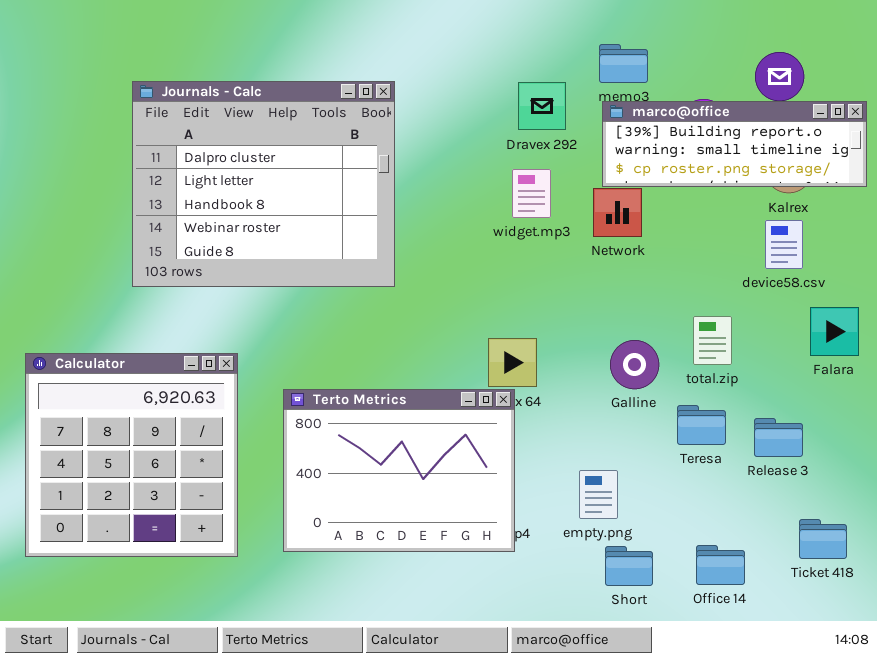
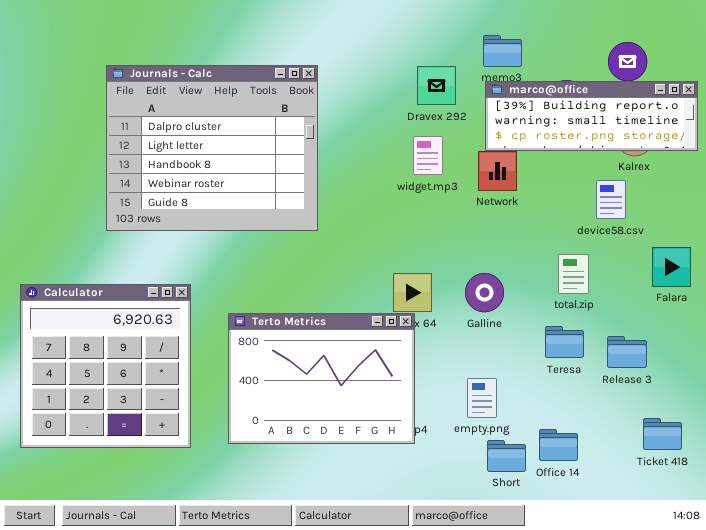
device58.csv: [765,220,803,269] -> [596,180,626,219], moved
Galline: [610,340,659,389] -> [465,273,504,312], moved
Office 14: [696,545,745,585] -> [539,429,578,461], moved

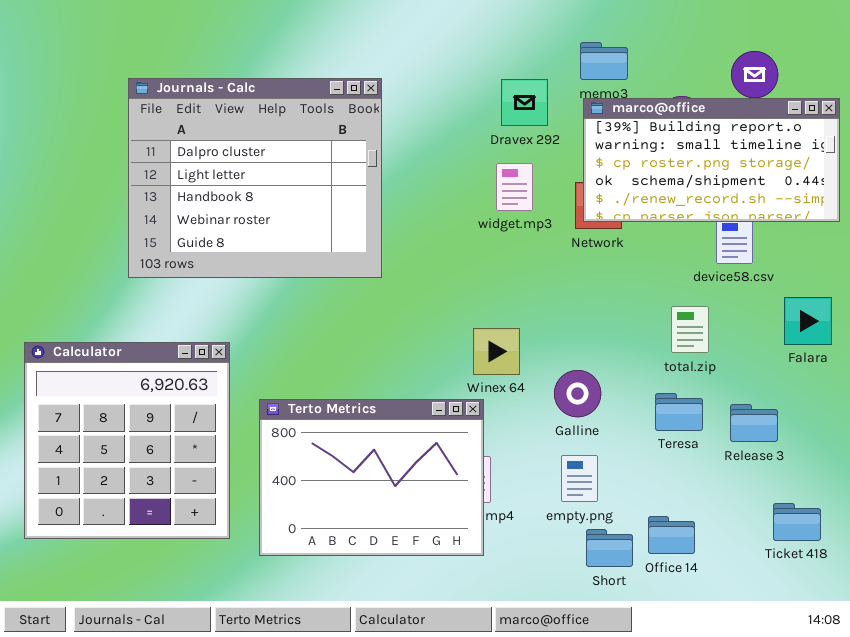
marco@office: [485,81,698,151] -> [583,98,840,222], resized
Galline: [465,273,504,312] -> [554,370,601,417], moved
Terto Metrics: [228,313,415,444] -> [259,399,484,556], moved

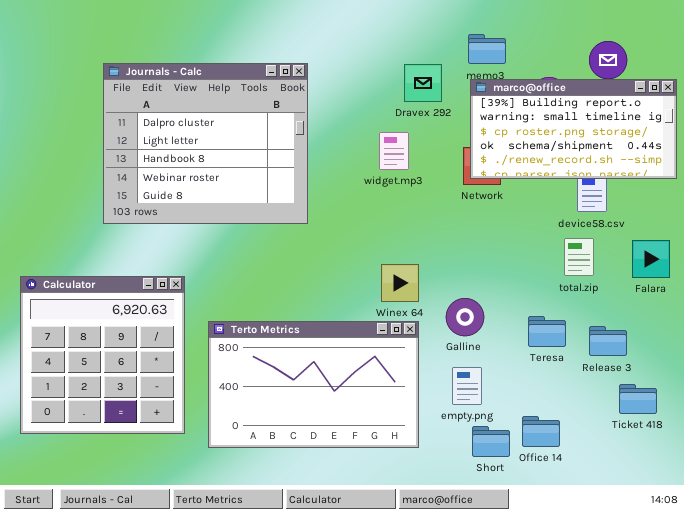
widget.mp3: [496,163,533,211] -> [379,132,409,170], moved
total.zip: [671,306,709,353] -> [564,238,594,276], moved
Terto Metrics: [259,399,484,556] -> [208,321,419,448], resized
Ticket 418: [773,503,821,541] -> [619,384,657,414], moved

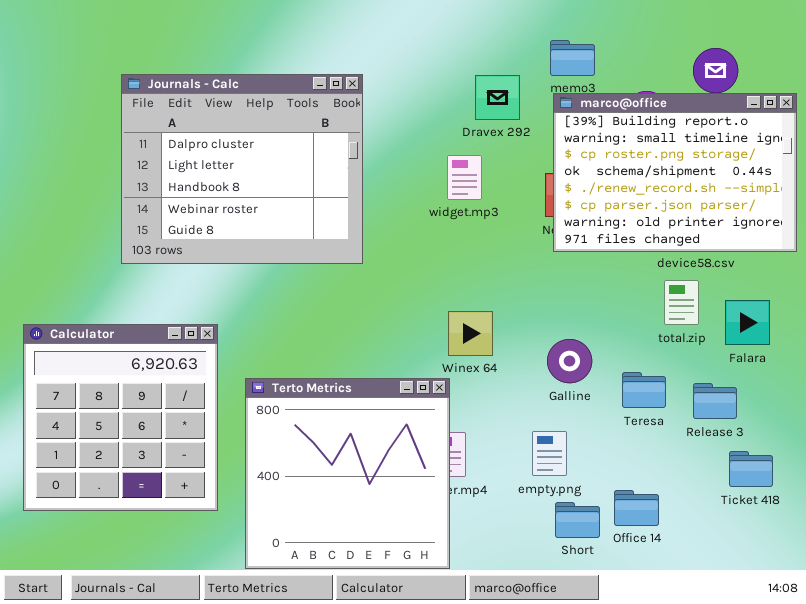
marco@office: [470,79,677,179] -> [553,93,797,252], resized
Falara: [632,240,670,278] -> [725,300,770,345], moved
Galline: [446,298,484,336] -> [547,339,592,383], moved
Terto Metrics: [208,321,419,448] -> [245,378,450,569], resized

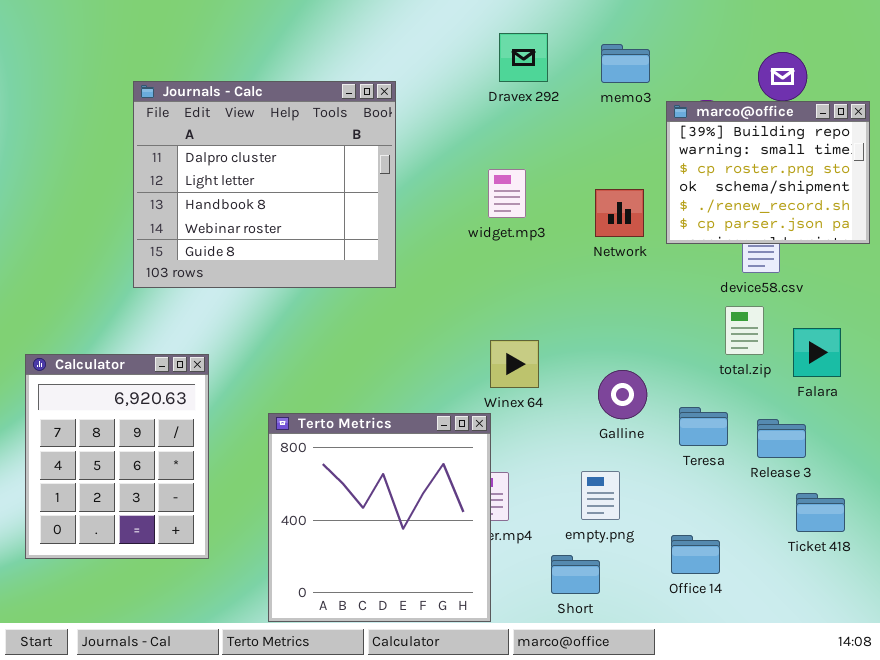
Dravex 292: [475,75,520,120] -> [499,33,548,82], moved
marco@office: [553,93,797,252] -> [666,101,870,244], resized
Calculator: [23,324,218,511] -> [25,354,209,559], resized
Short: [555,502,600,538] -> [551,555,600,594], moved

